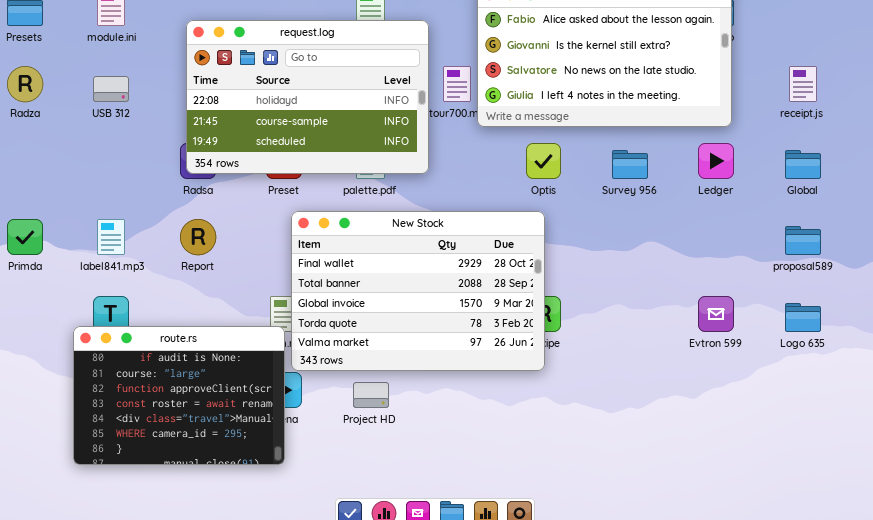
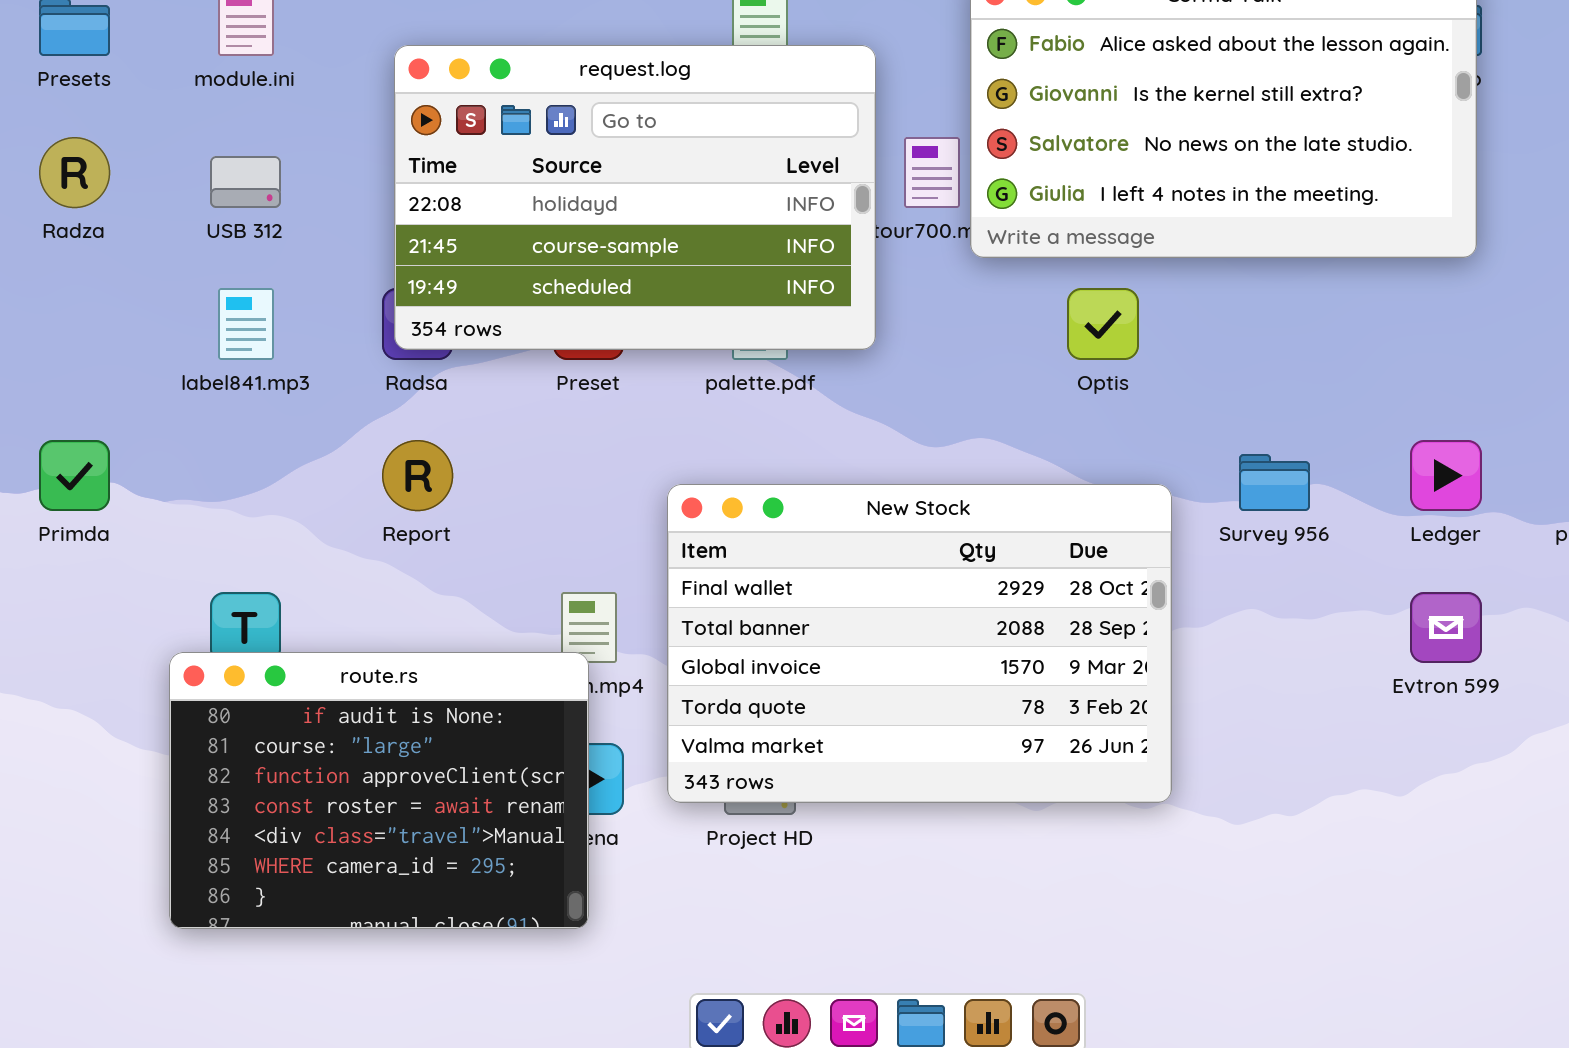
Ledger: [698,143,734,179] -> [1410,440,1482,511], moved
Survey 956: [612,150,648,179] -> [1239,454,1310,511], moved
New Stock: [291,211,545,371] -> [667,484,1172,803], moved
label841.mp3: [97,219,125,255] -> [218,288,274,360], moved

